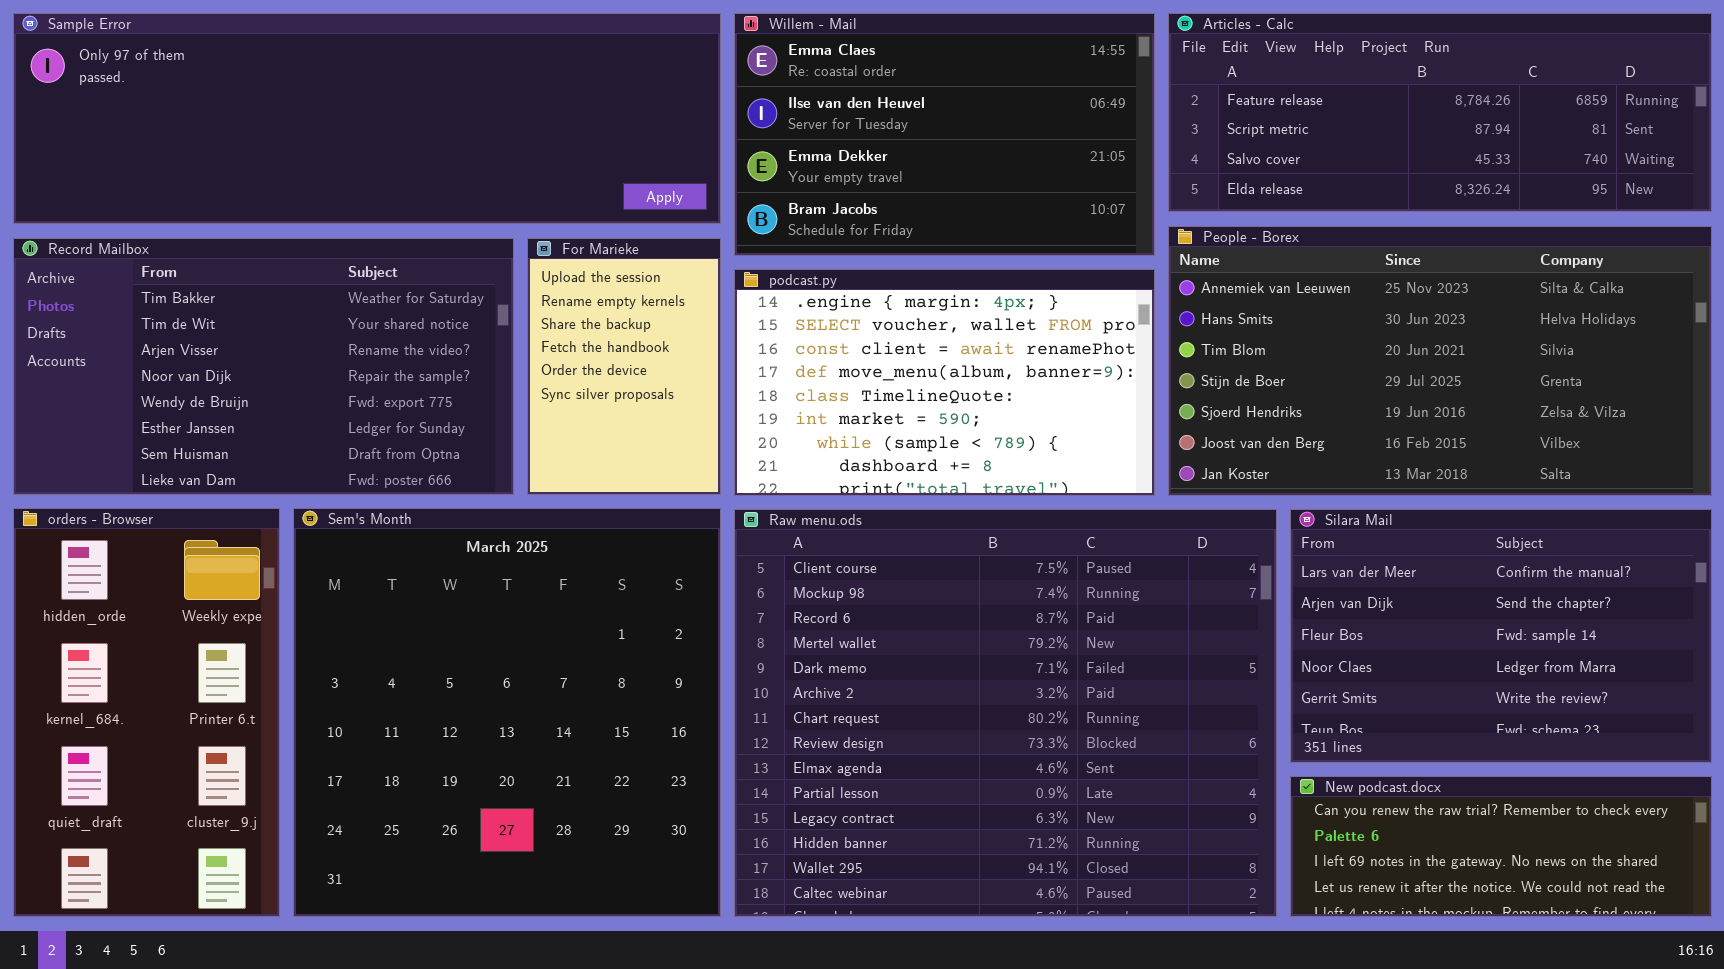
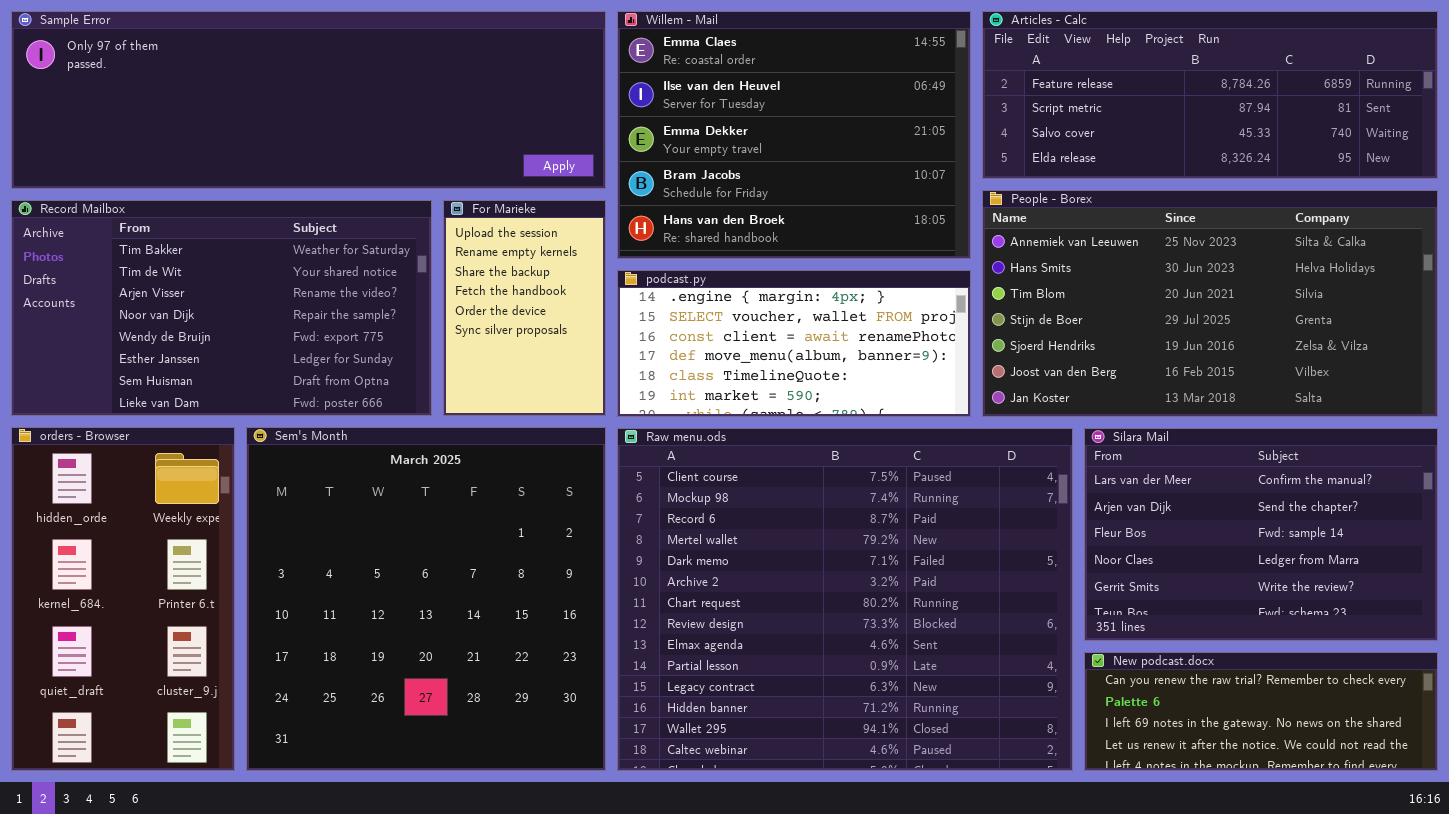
Willem - Mail: [734,13,1155,256] -> [617,11,971,259], resized
podcast.py: [734,269,1155,496] -> [617,270,971,417], resized

